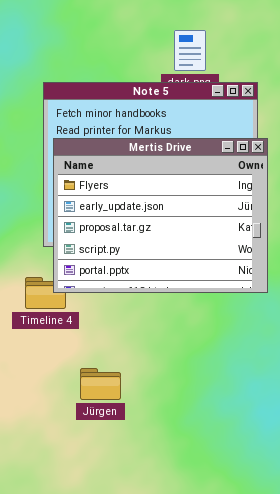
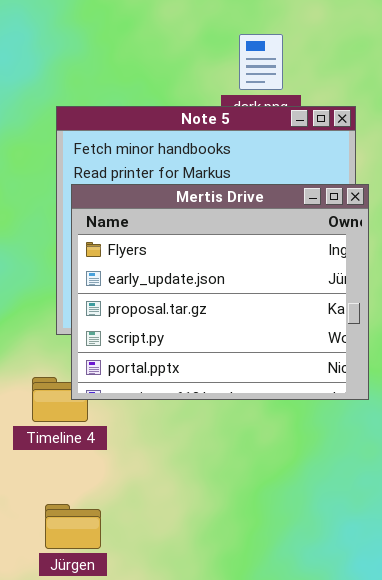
Jürgen: [80,368,121,400] -> [45,504,101,549], moved

